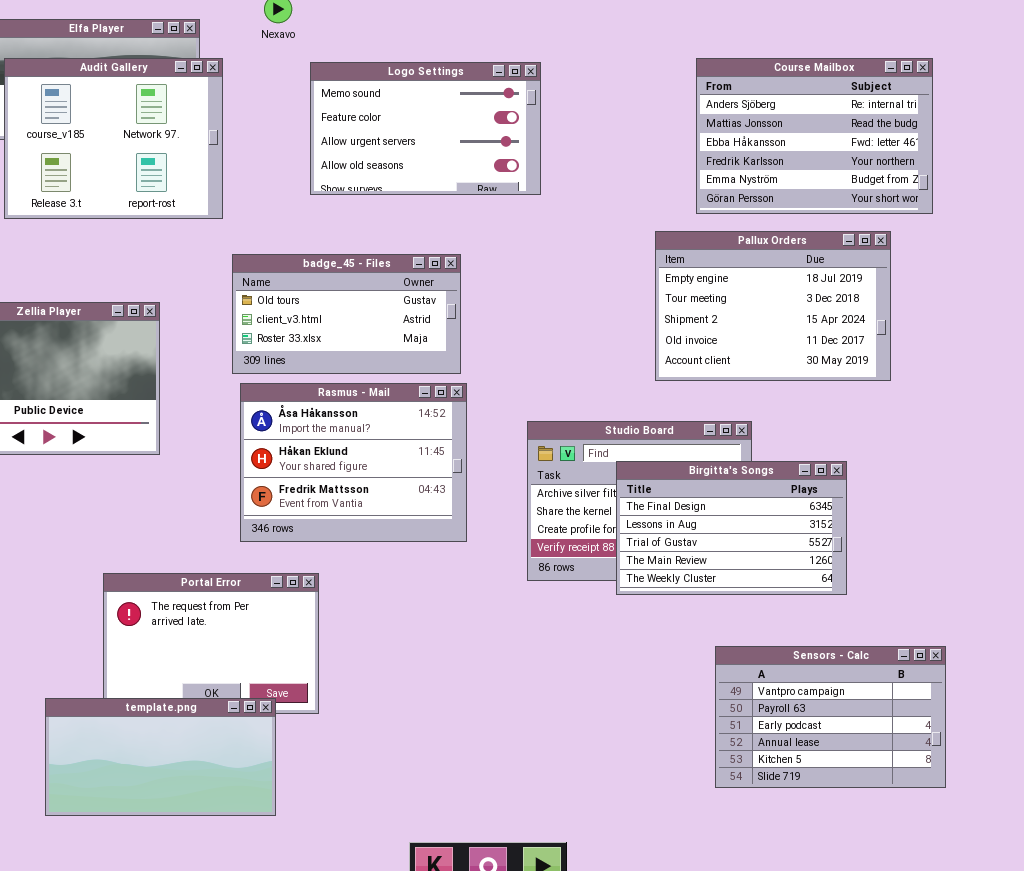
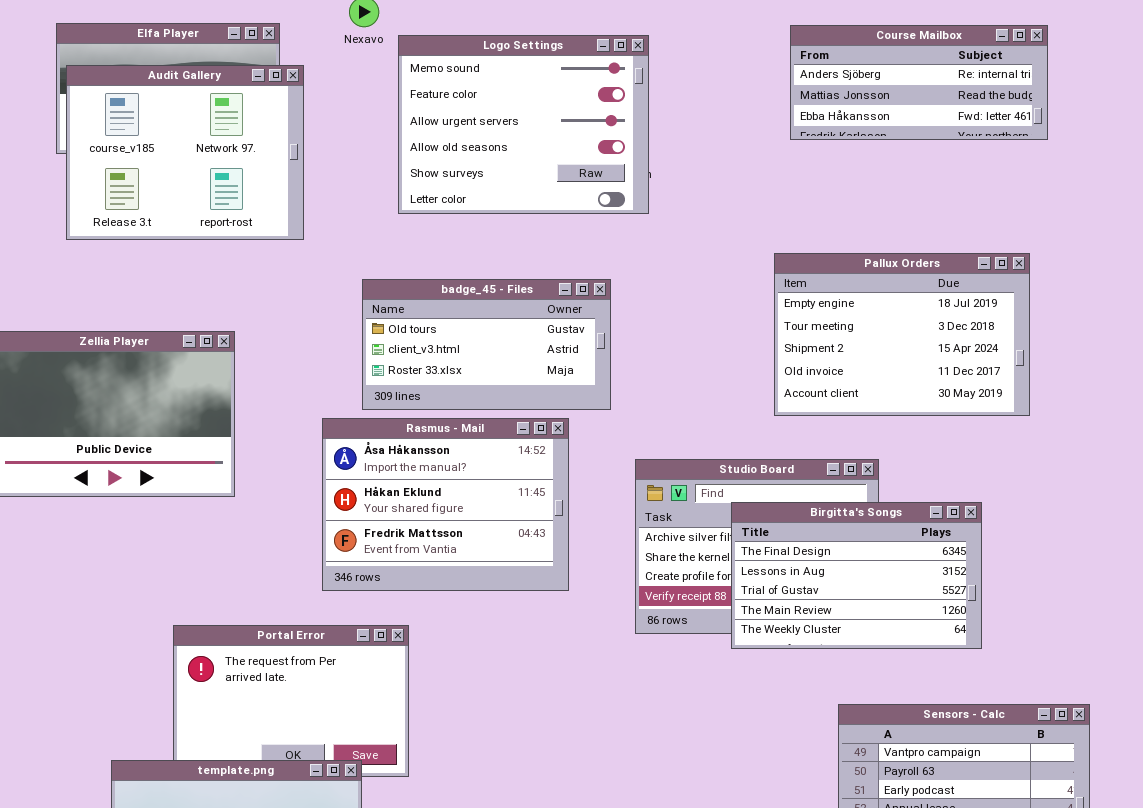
Course Mailbox: [696,58,933,214] -> [790,25,1048,140], moved, resized
Logo Settings: [310,62,541,195] -> [398,35,649,214], resized
badge_45 - Files: [232,254,461,374] -> [362,279,611,410], moved

